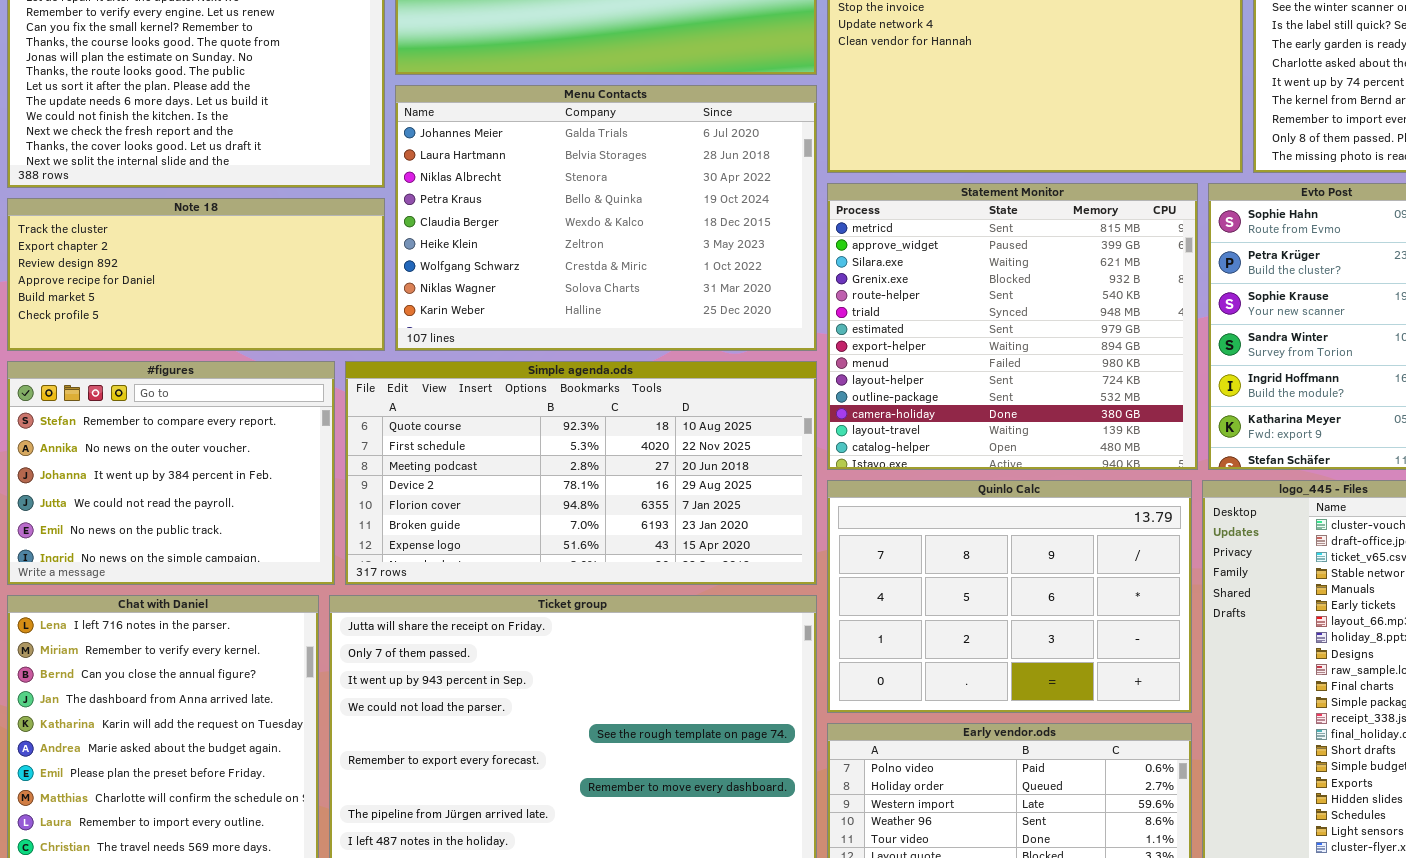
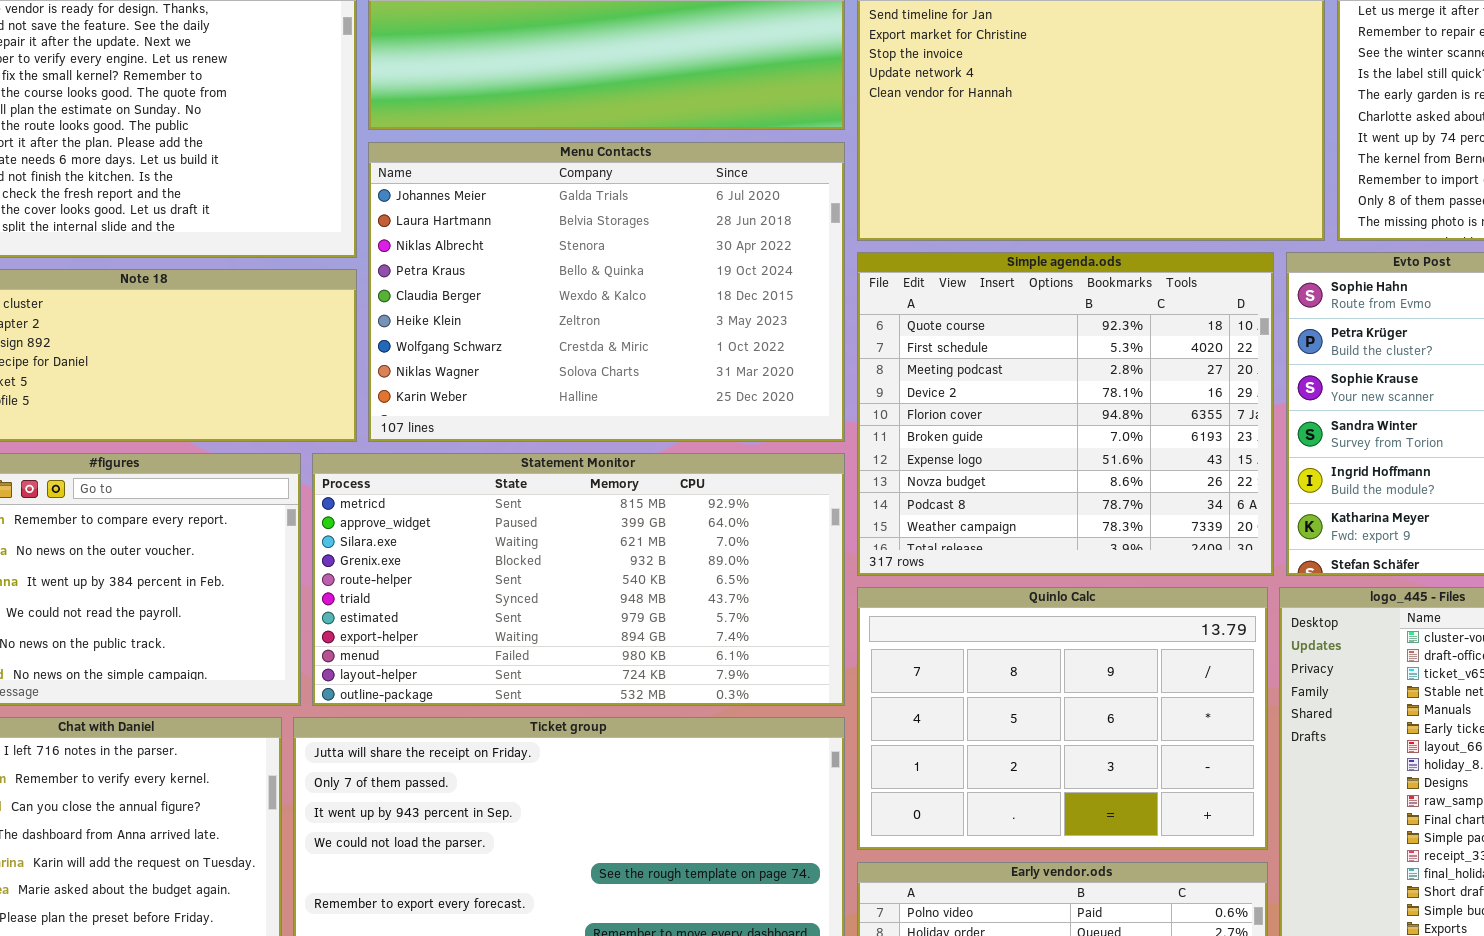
Statement Monitor: [827,183,1198,470] -> [312,453,845,706], moved, resized
Simple agenda.ods: [345,361,817,585] -> [857,252,1274,576], moved, resized

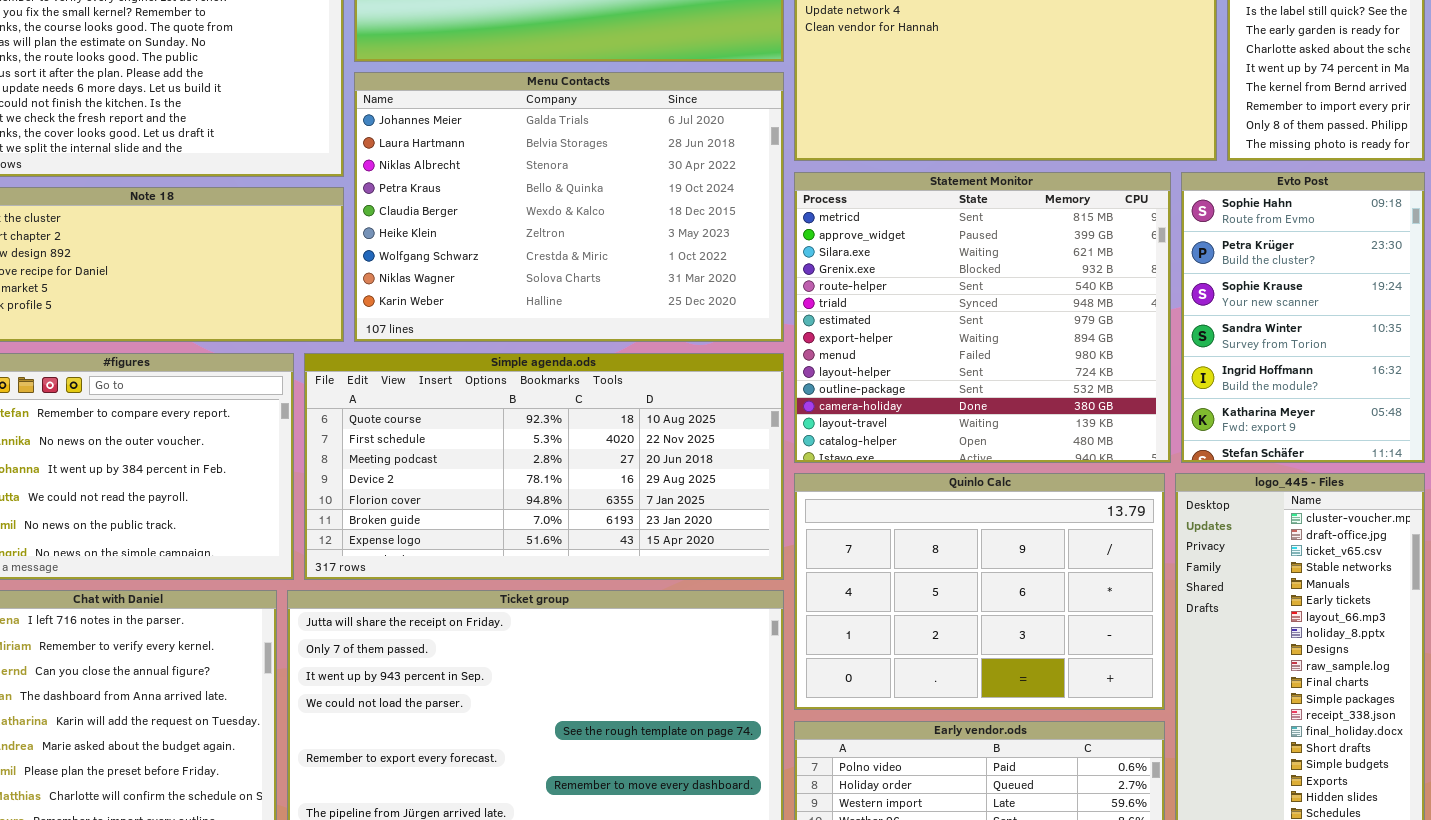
Simple agenda.ods: [857,252,1274,576] -> [304,353,784,580], moved, resized
Statement Monitor: [312,453,845,706] -> [794,172,1171,463], moved, resized

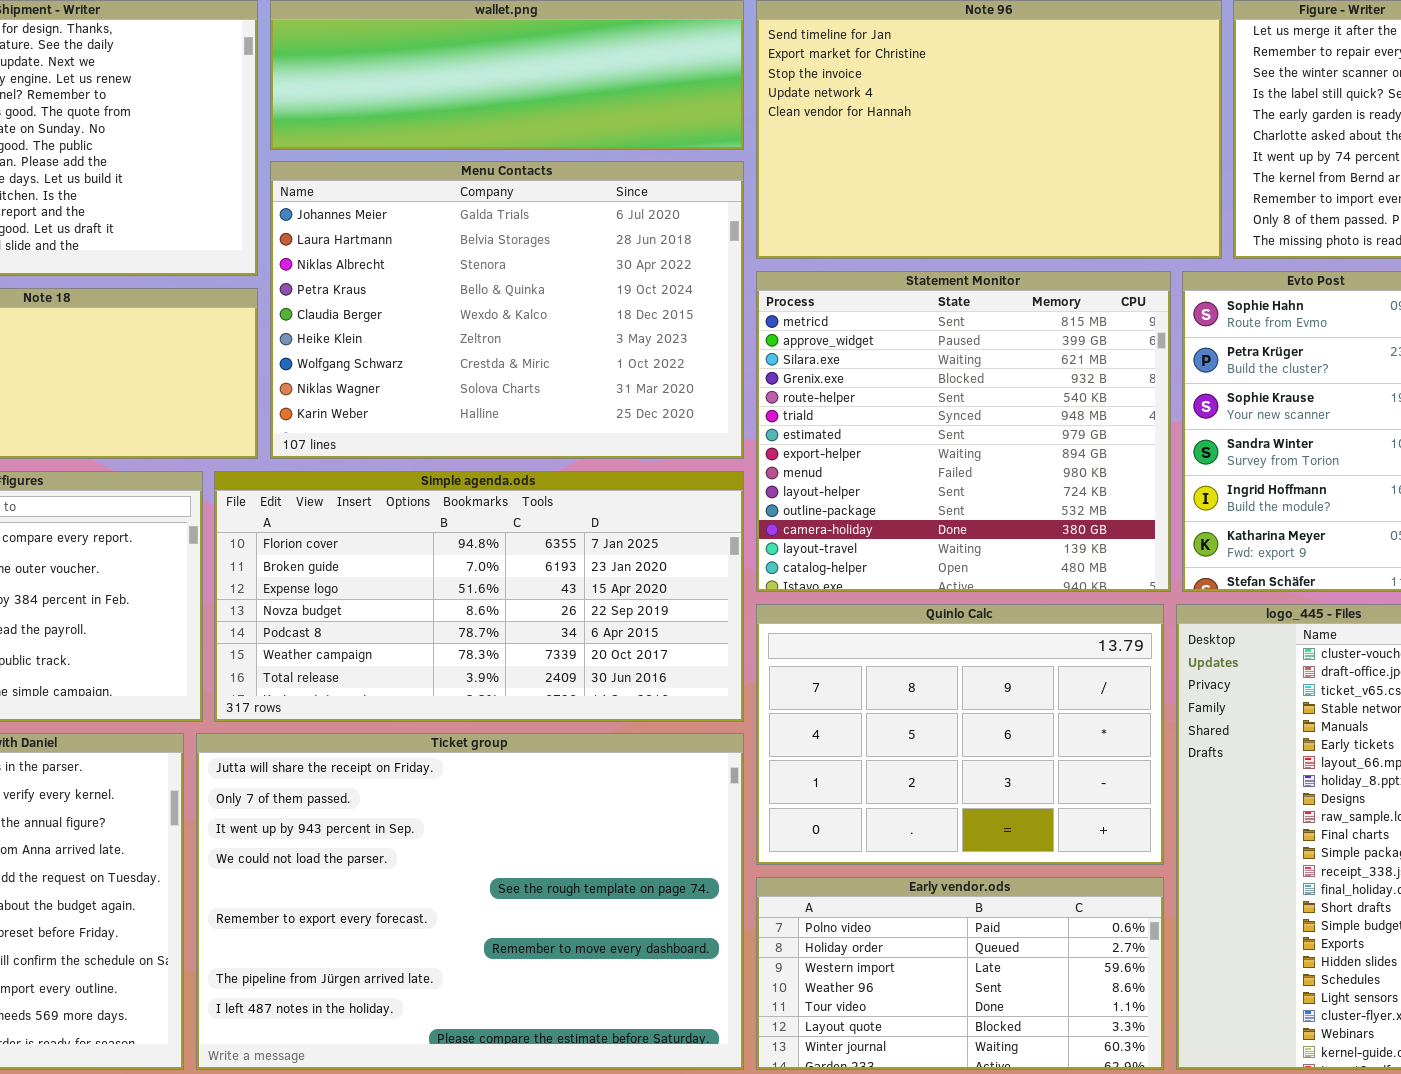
Simple agenda.ods: [304,353,784,580] -> [214,471,744,722], scrolled down 4 rows

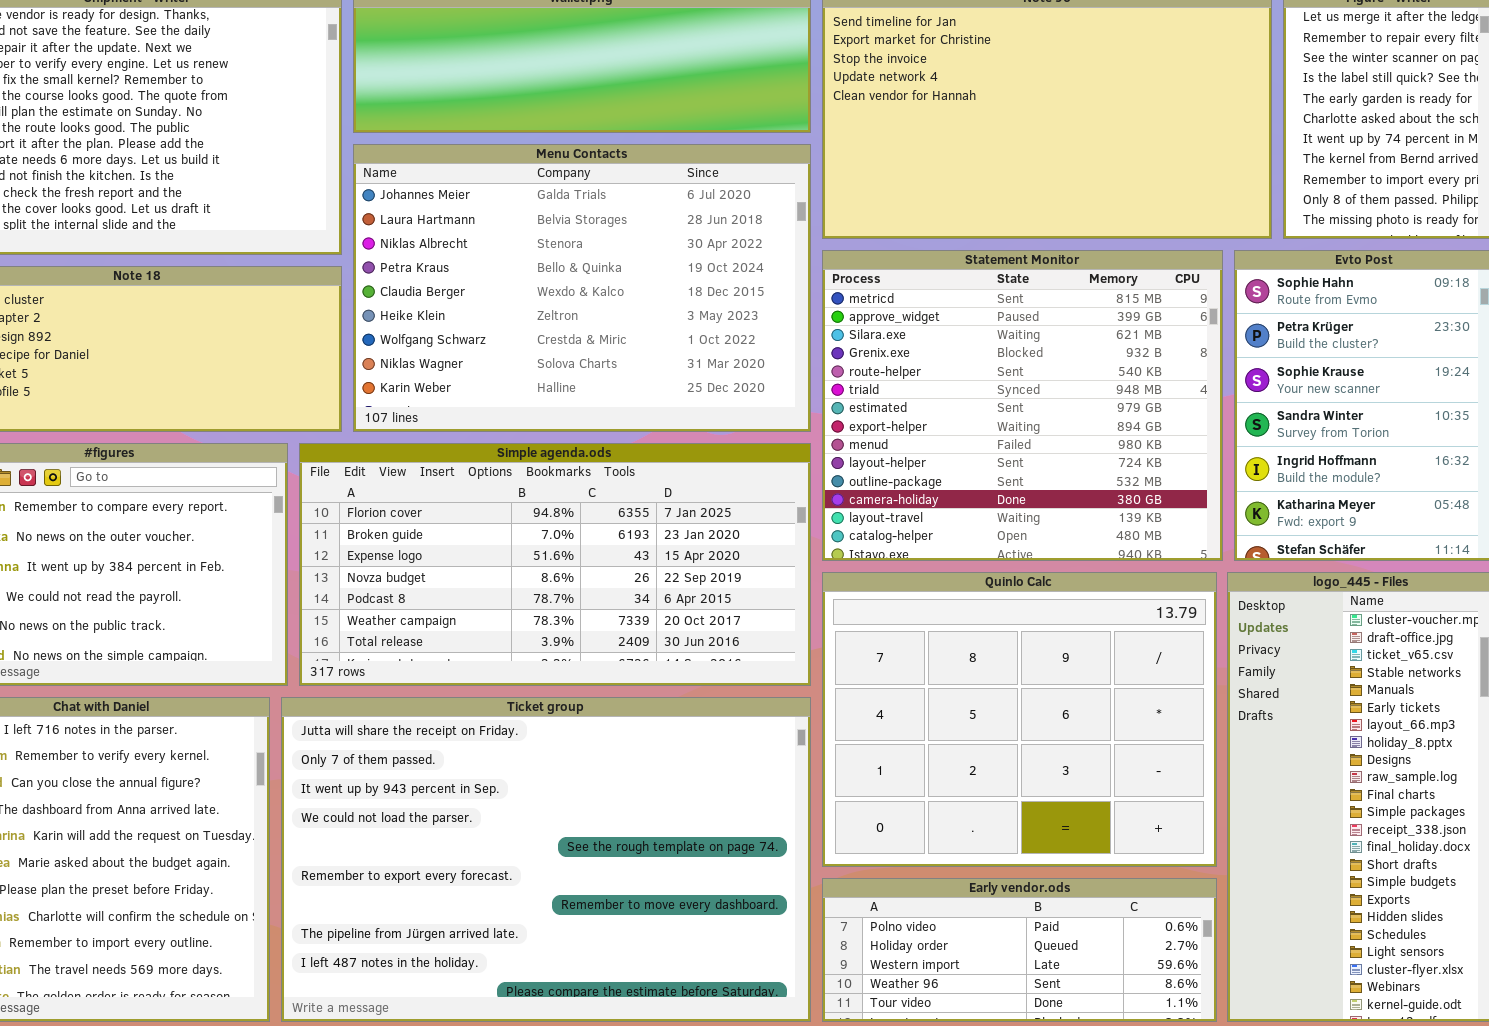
Quinlo Calc: [756,604,1164,865] -> [822,572,1217,867], resized
Early vendor.ods: [756,877,1164,1070] -> [822,878,1217,1022], resized

